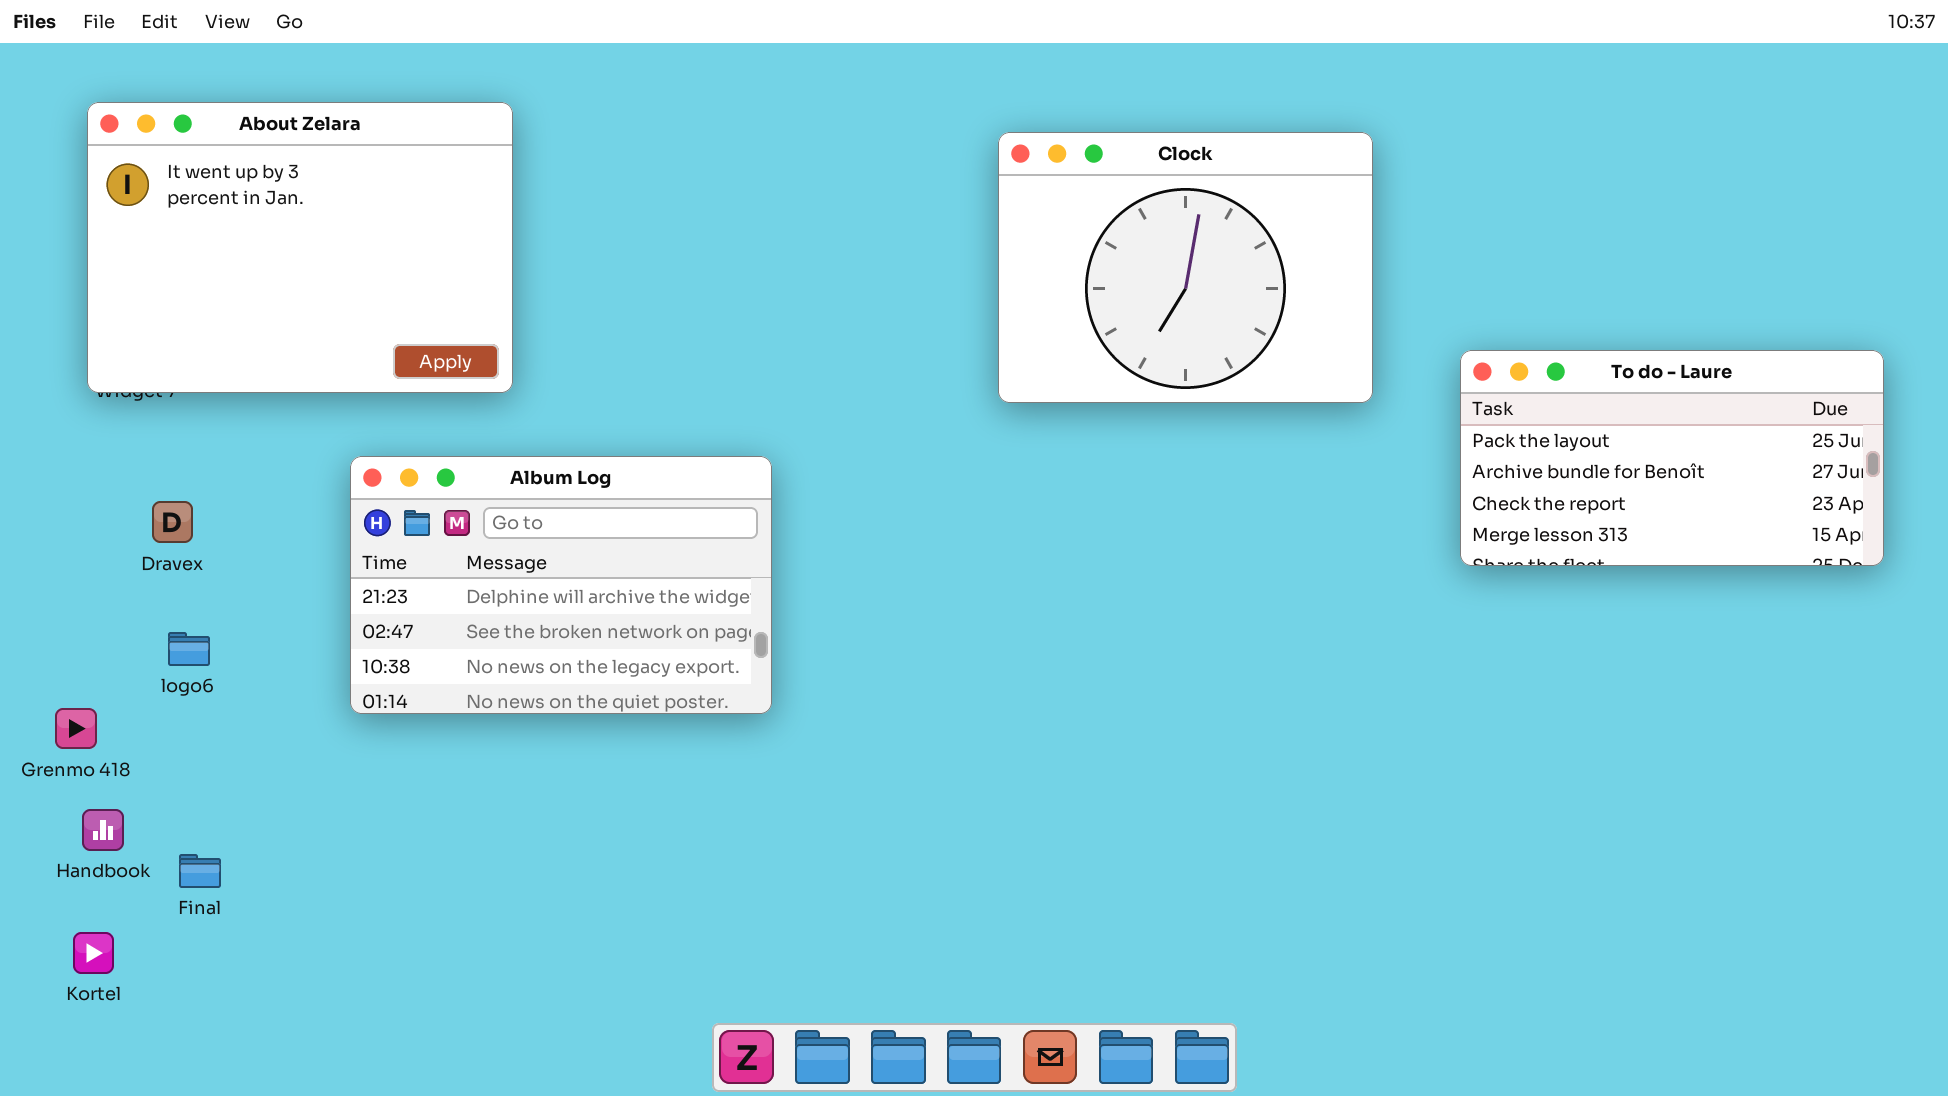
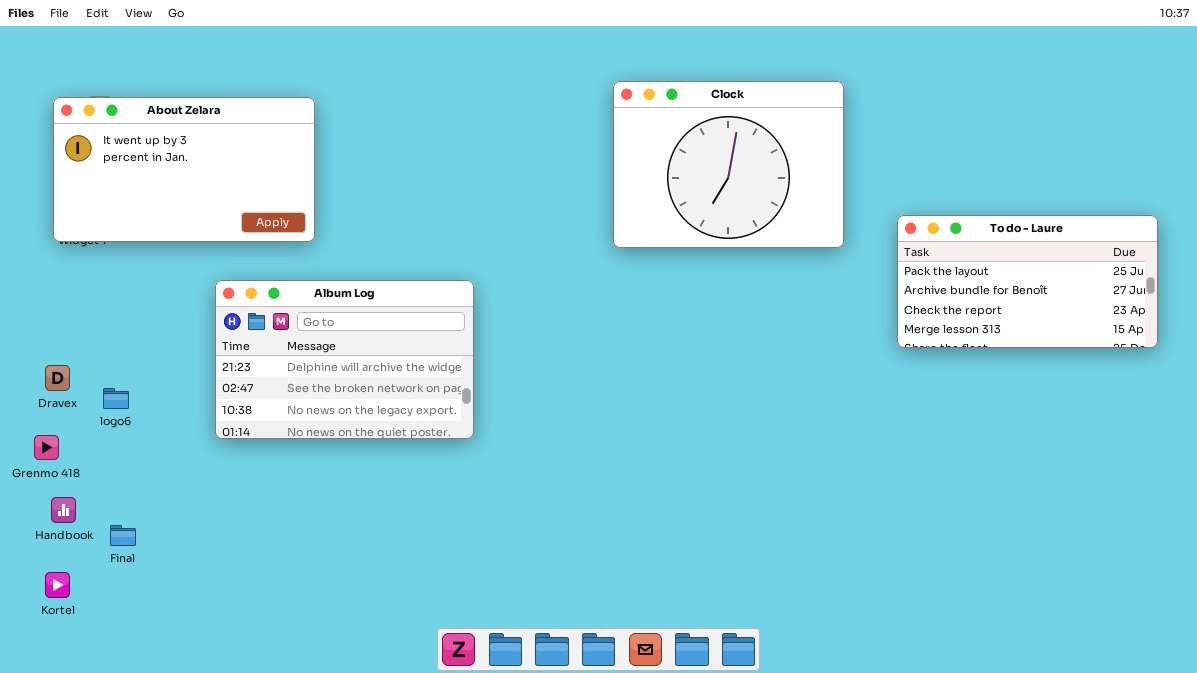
About Zelara: [87,102,513,393] -> [53,97,315,242], resized
Dravex: [152,501,193,543] -> [45,365,70,391], moved

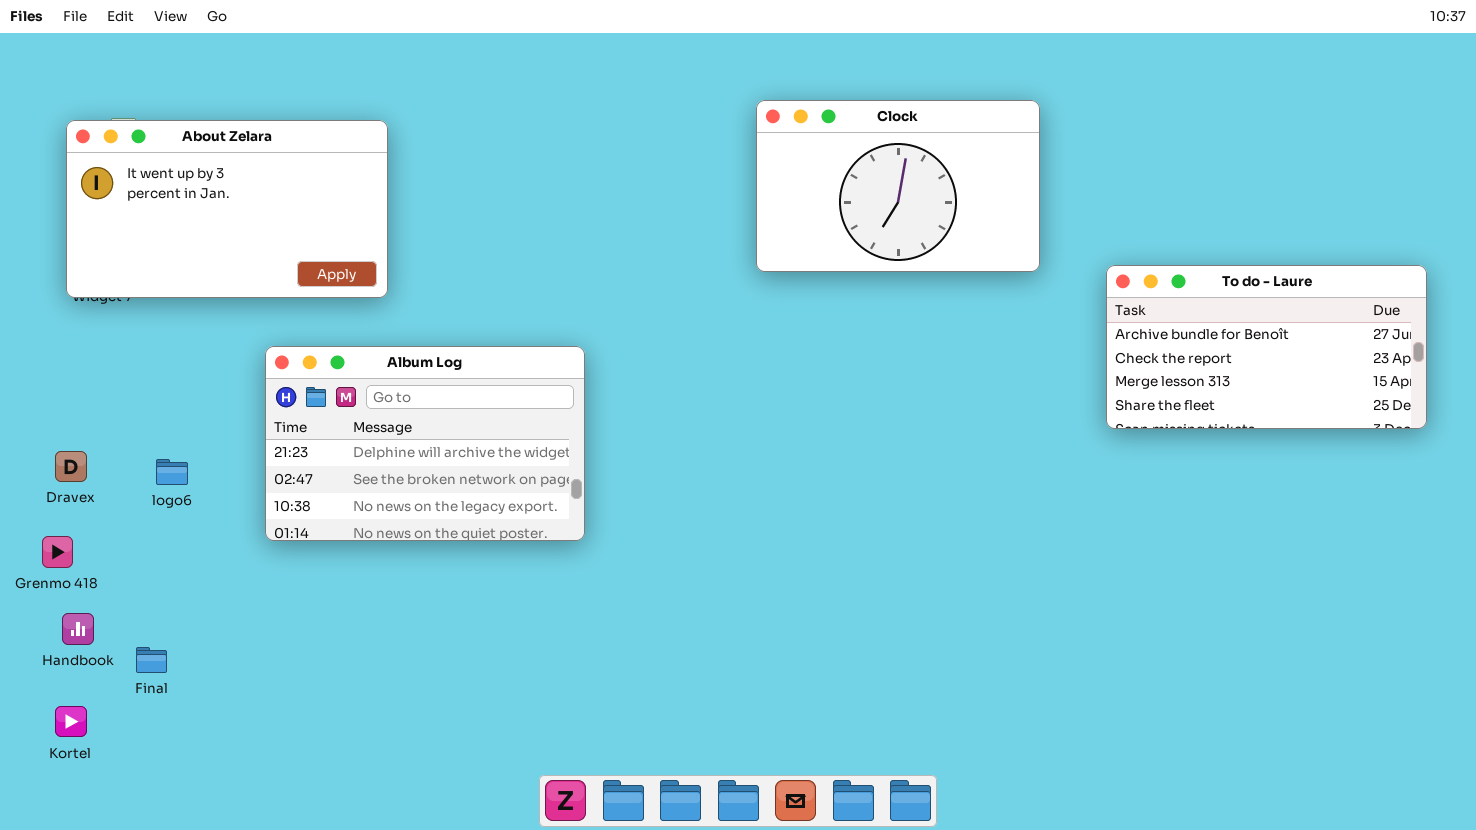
Clock: [613,81,844,248] -> [756,100,1040,272], resized
To do - Laure: [897,215,1158,348] -> [1106,265,1427,429], scrolled down 1 row
logo6: [103,388,129,409] -> [156,459,188,485], moved

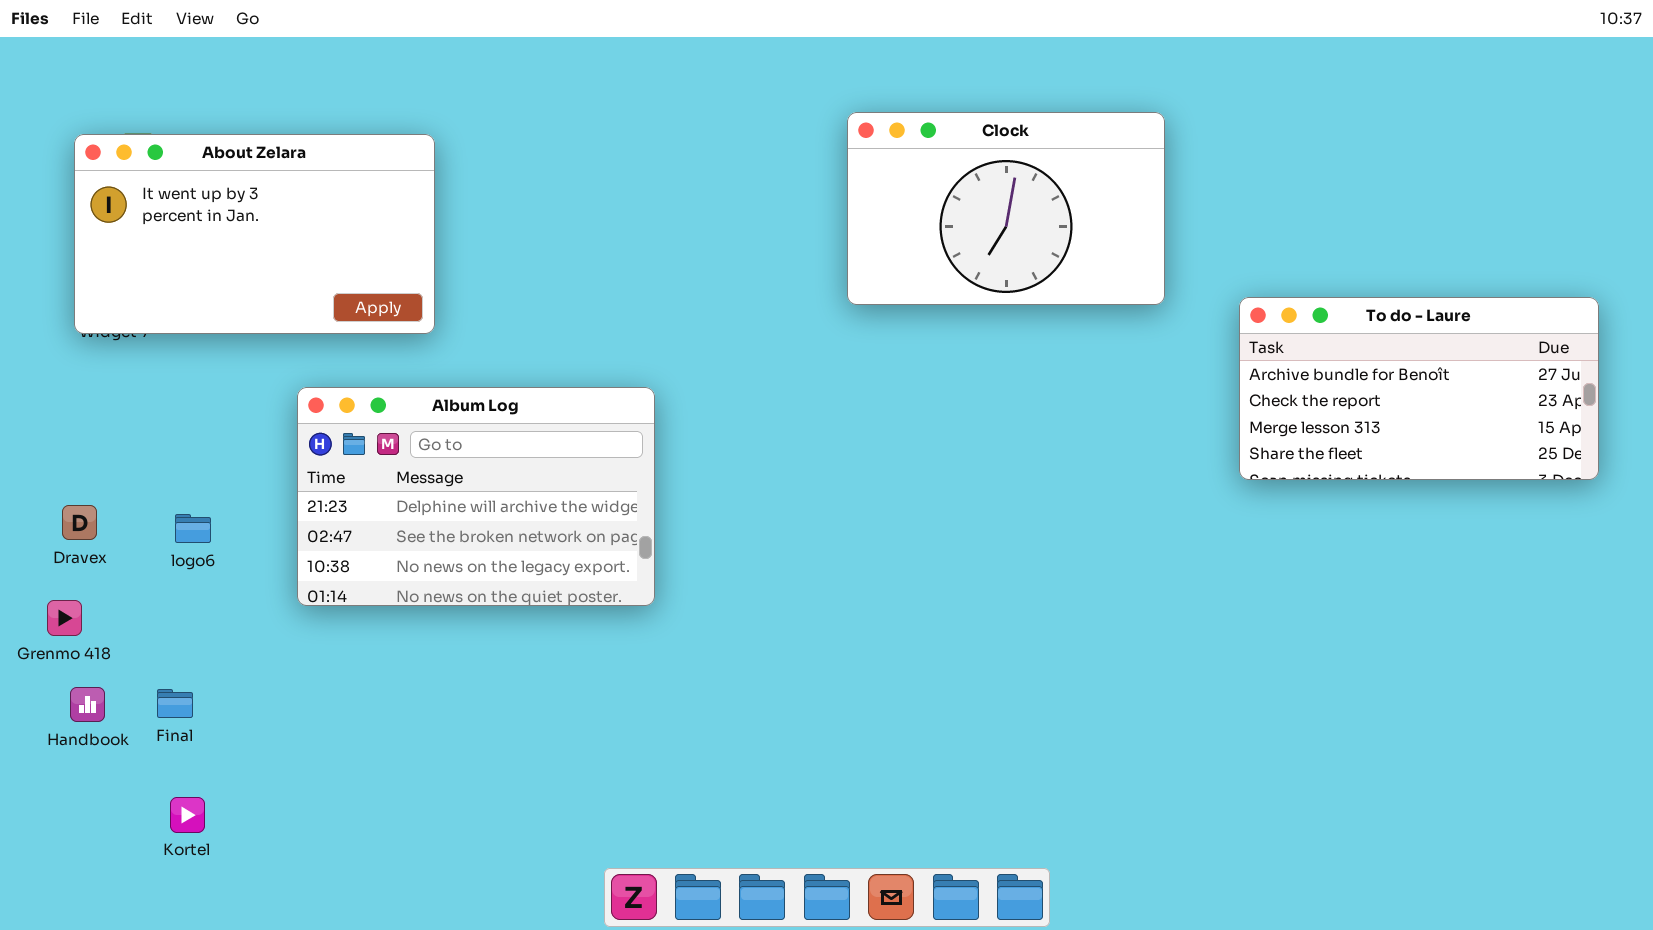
Final: [136,647,167,673] -> [157,689,193,718], moved
Kortel: [55,706,87,737] -> [170,797,205,833], moved

